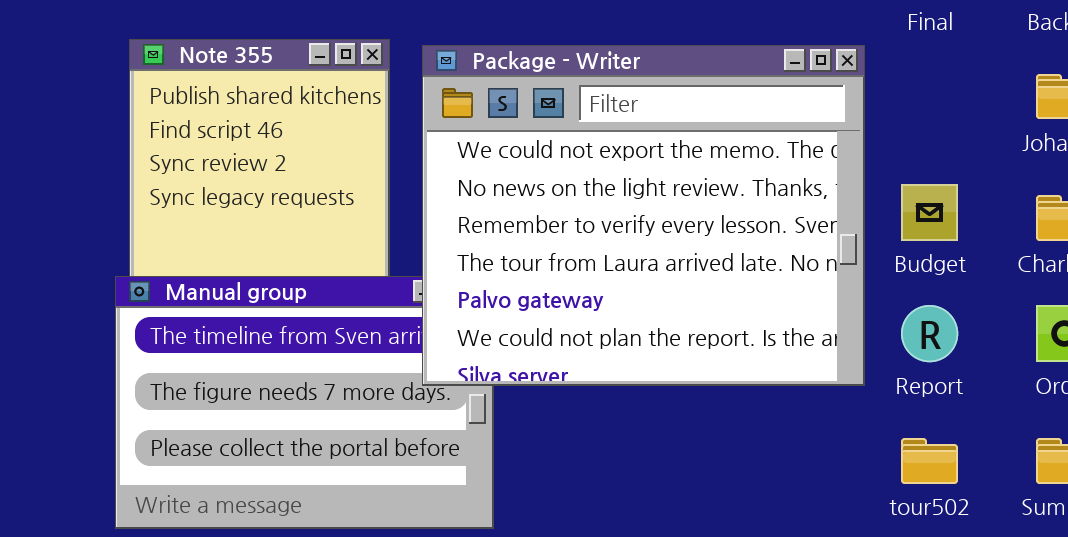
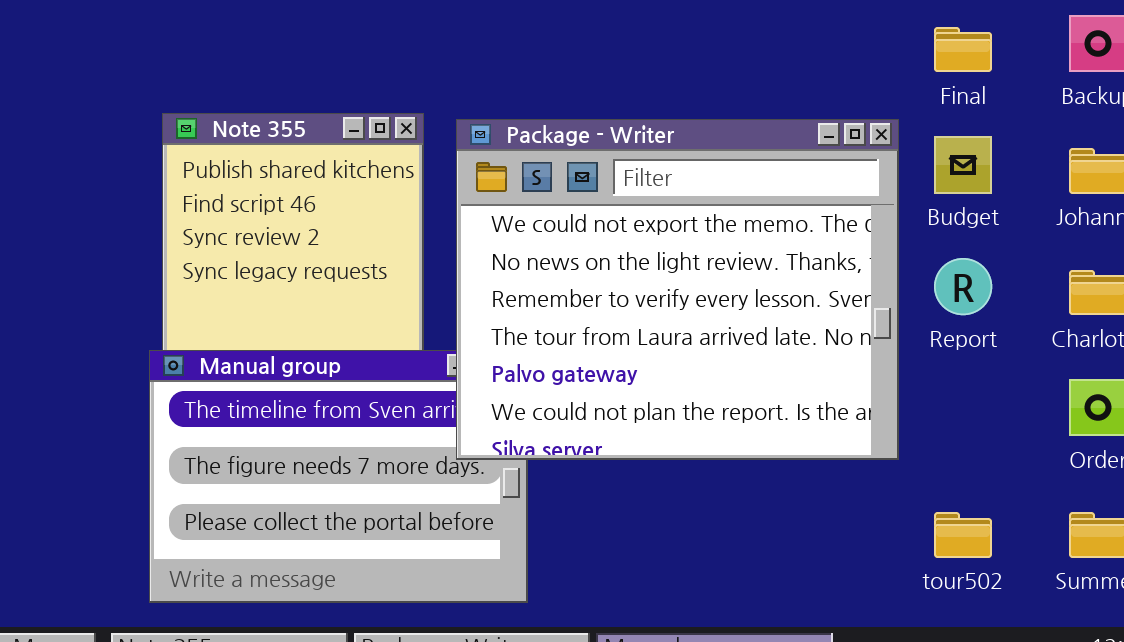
Budget: [901,184,958,241] -> [934,136,992,194], moved
Report: [901,305,958,362] -> [934,258,992,315], moved

